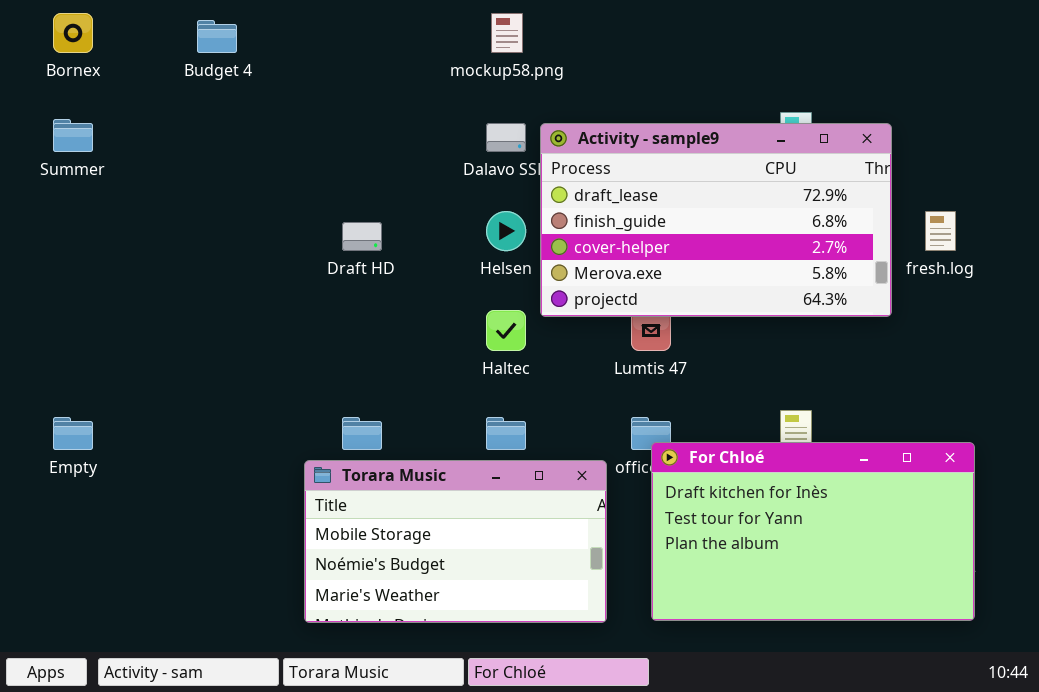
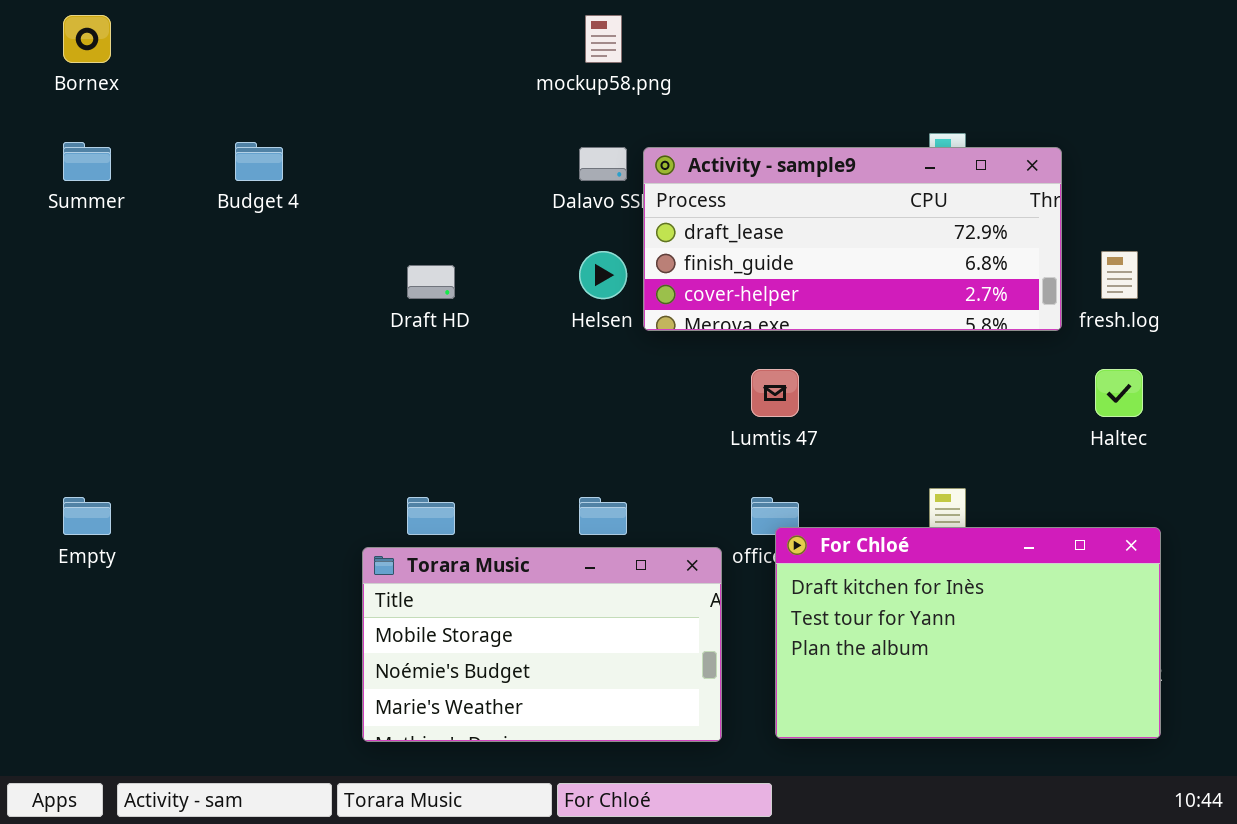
Budget 4: [197,20,237,53] -> [235,142,283,181], moved
Activity - sample9: [540,123,892,317] -> [643,147,1062,331], resized
Haltec: [486,310,526,351] -> [1095,369,1143,417], moved

